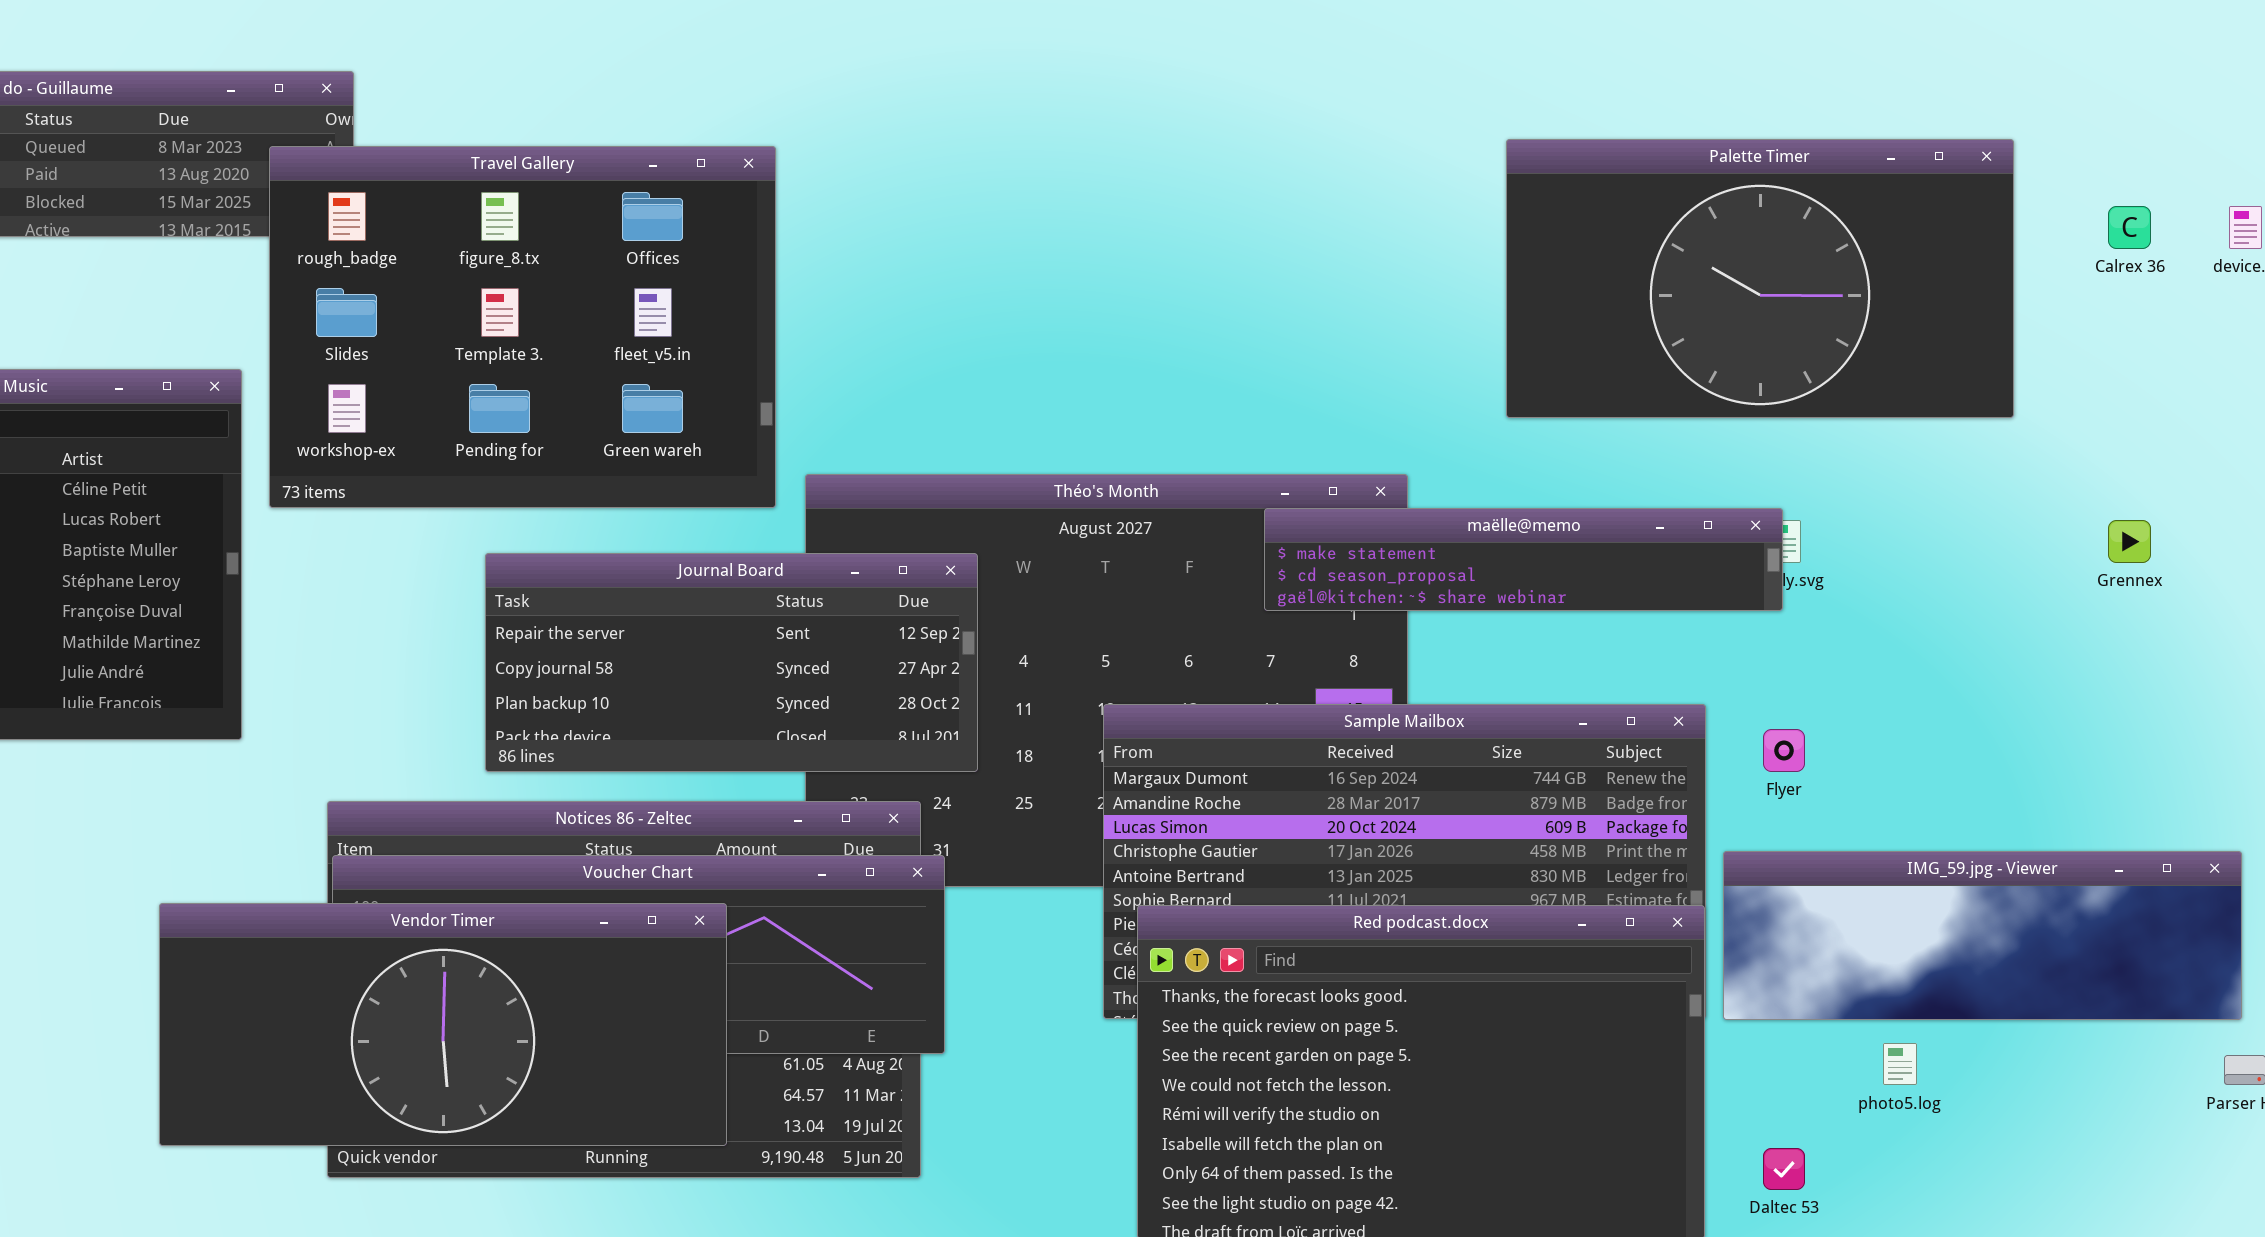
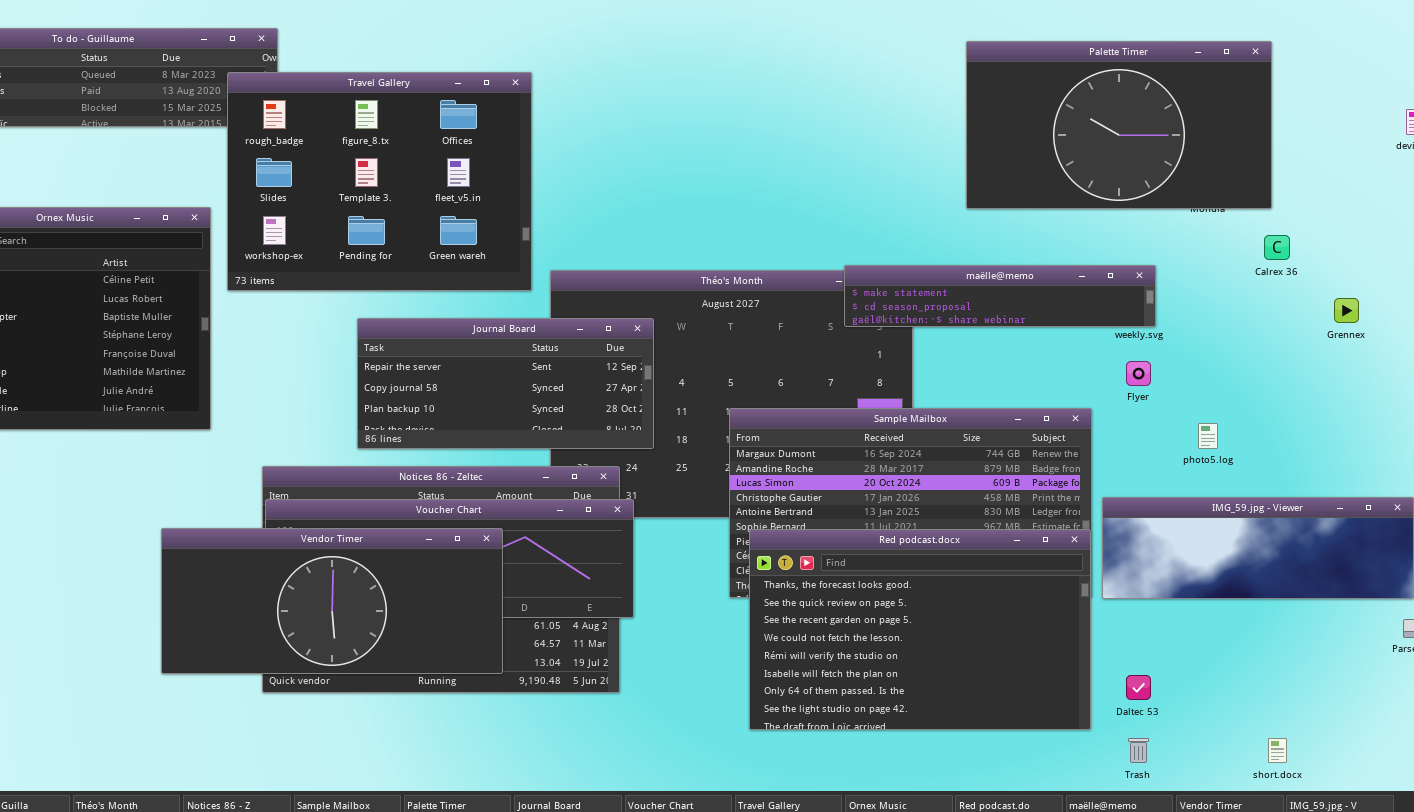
Palette Timer: [1506,139,2014,418] -> [966,41,1272,209], moved
Calrex 36: [2108,206,2151,249] -> [1264,235,1290,260], moved
maëlle@memo: [1264,508,1783,611] -> [844,265,1156,327], moved
Flyer: [1763,729,1805,772] -> [1126,361,1151,386], moved
photo5.log: [1883,1043,1917,1085] -> [1198,423,1218,449], moved

